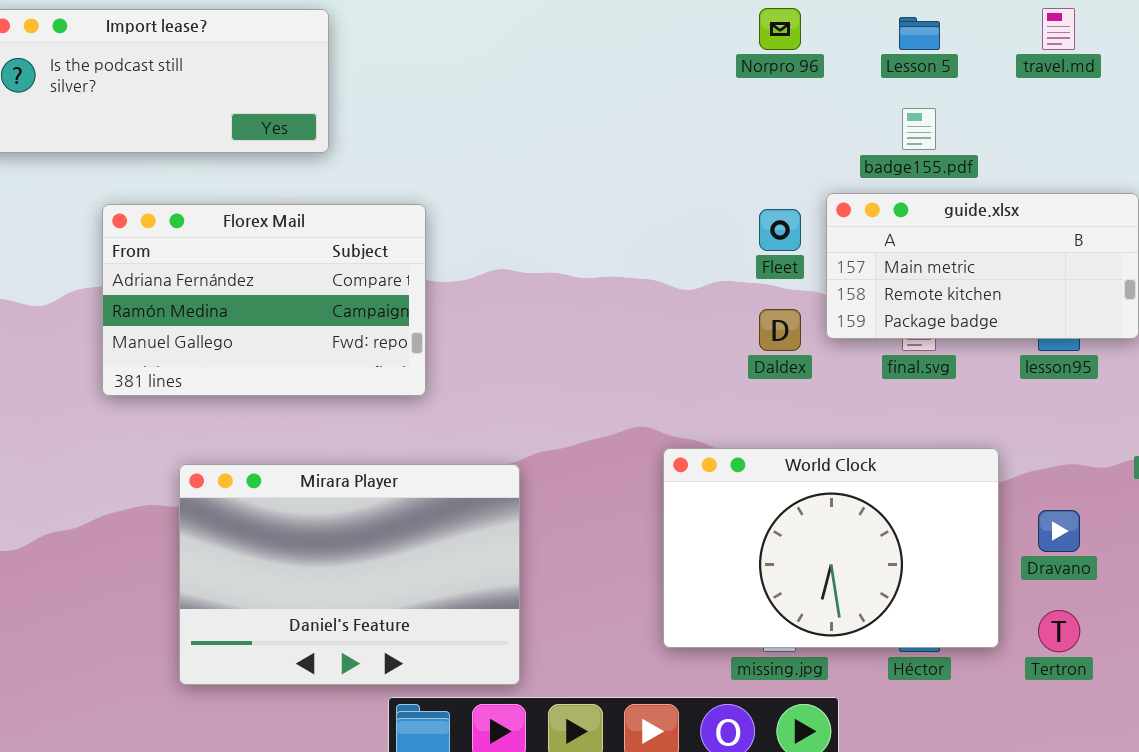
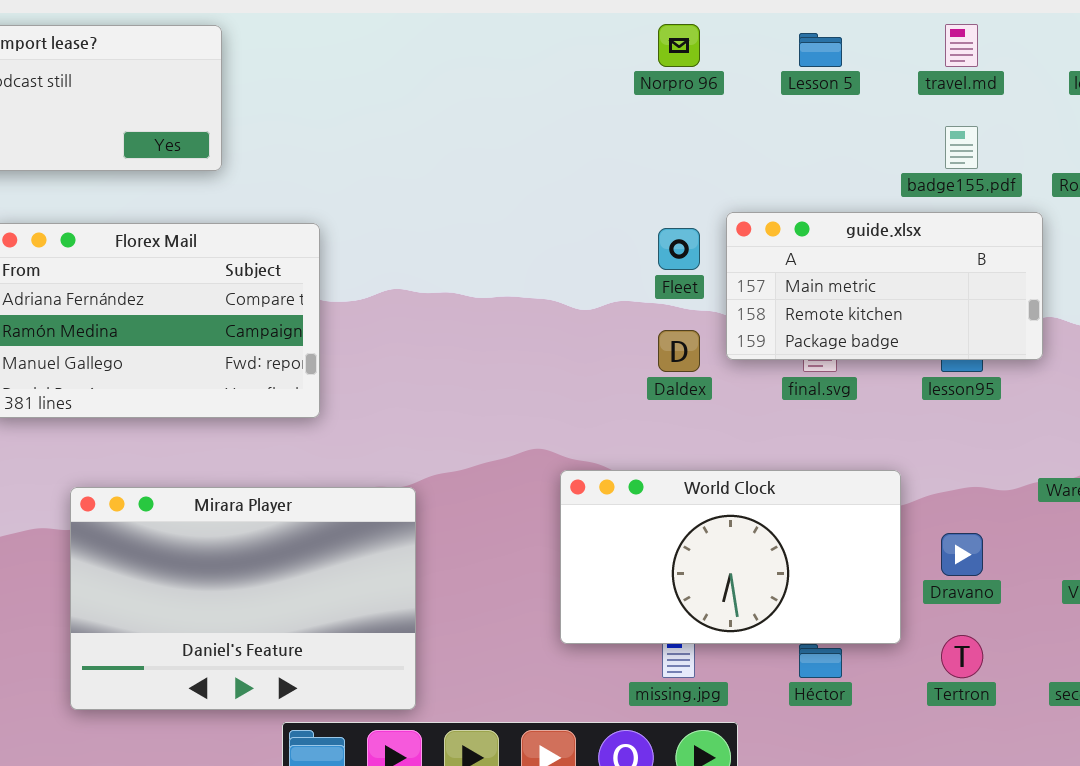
badge155.pdf: [902,108,936,150] -> [945,126,978,169], moved
World Clock: [663,448,999,648] -> [560,470,901,644], resized

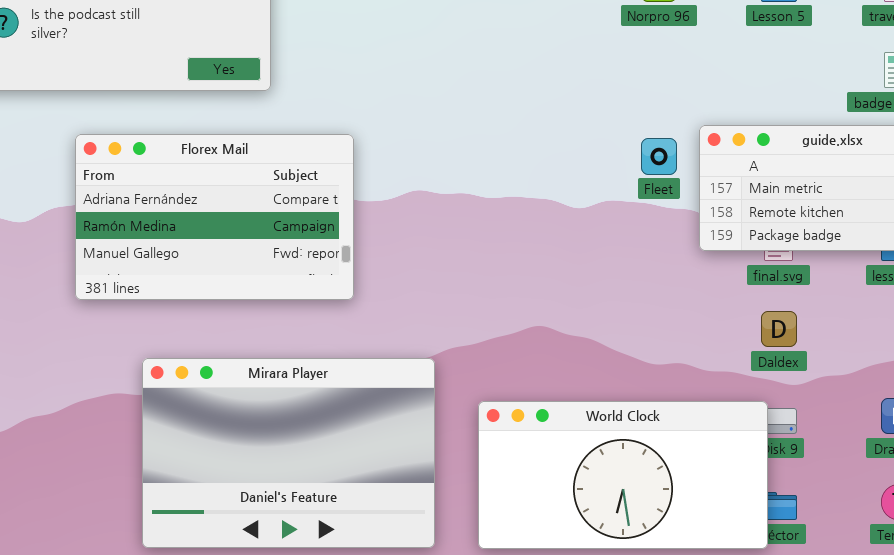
Daldex: [658,330,700,372] -> [761,311,797,347], moved
World Clock: [560,470,901,644] -> [478,401,768,549], moved

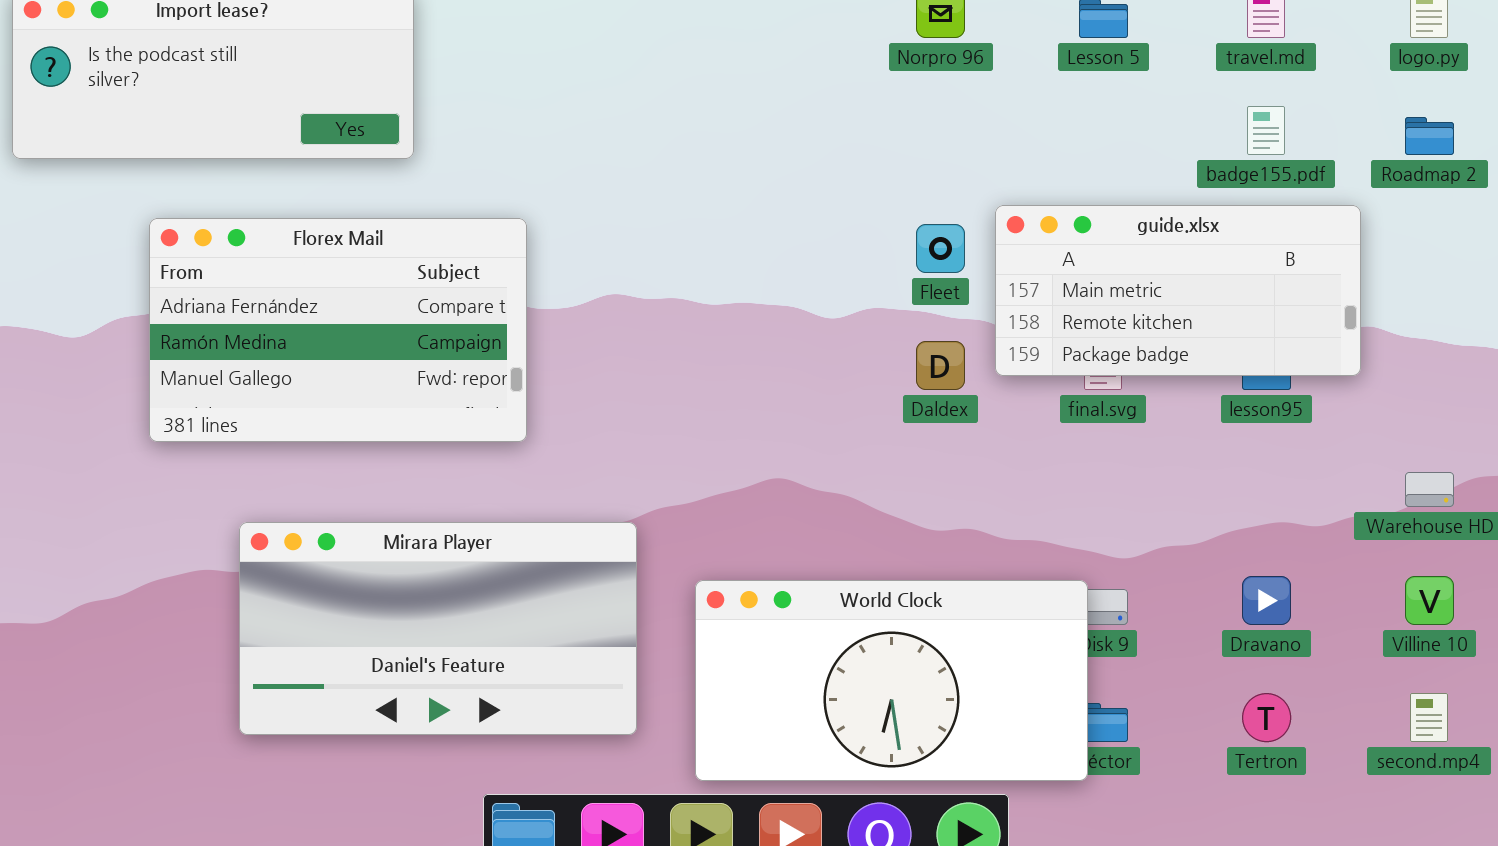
Daldex: [761,311,797,347] -> [916,341,965,390], moved
Mirara Player: [142,358,435,548] -> [239,522,637,735], resized

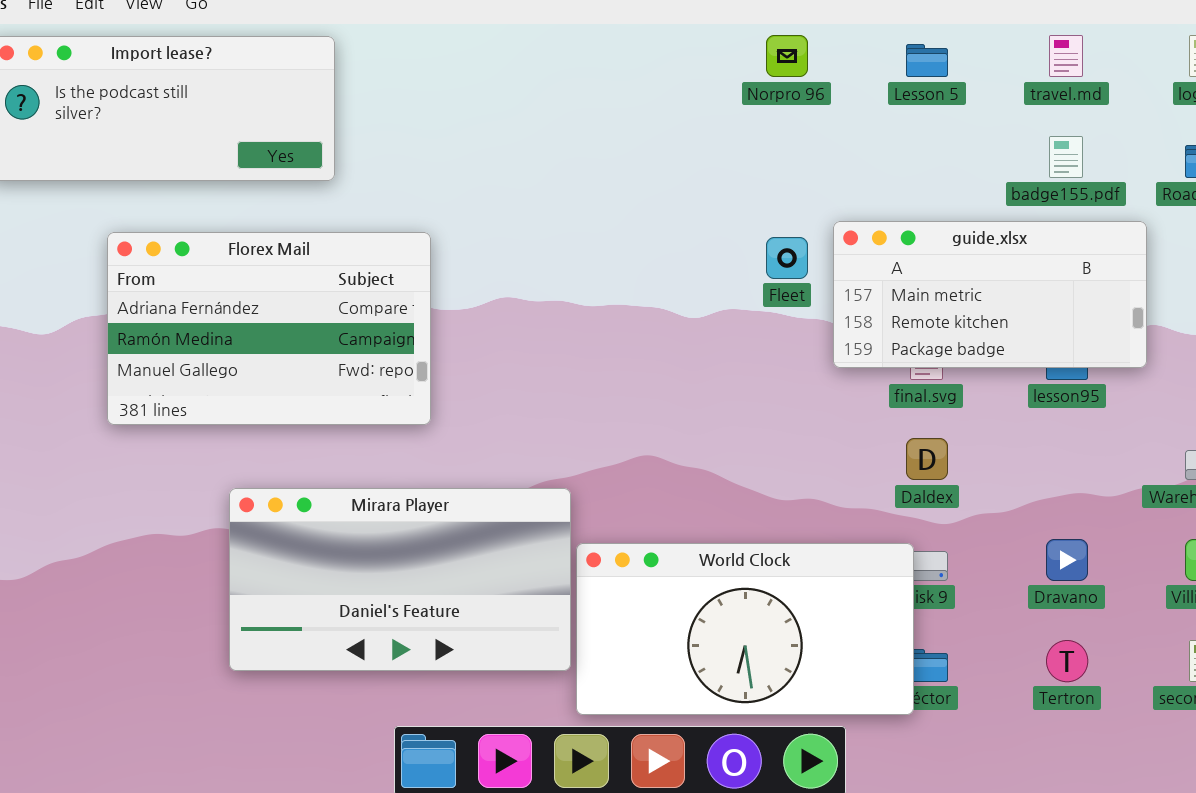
Daldex: [916,341,965,390] -> [906,438,948,480], moved
Mirara Player: [239,522,637,735] -> [229,488,571,671], moved

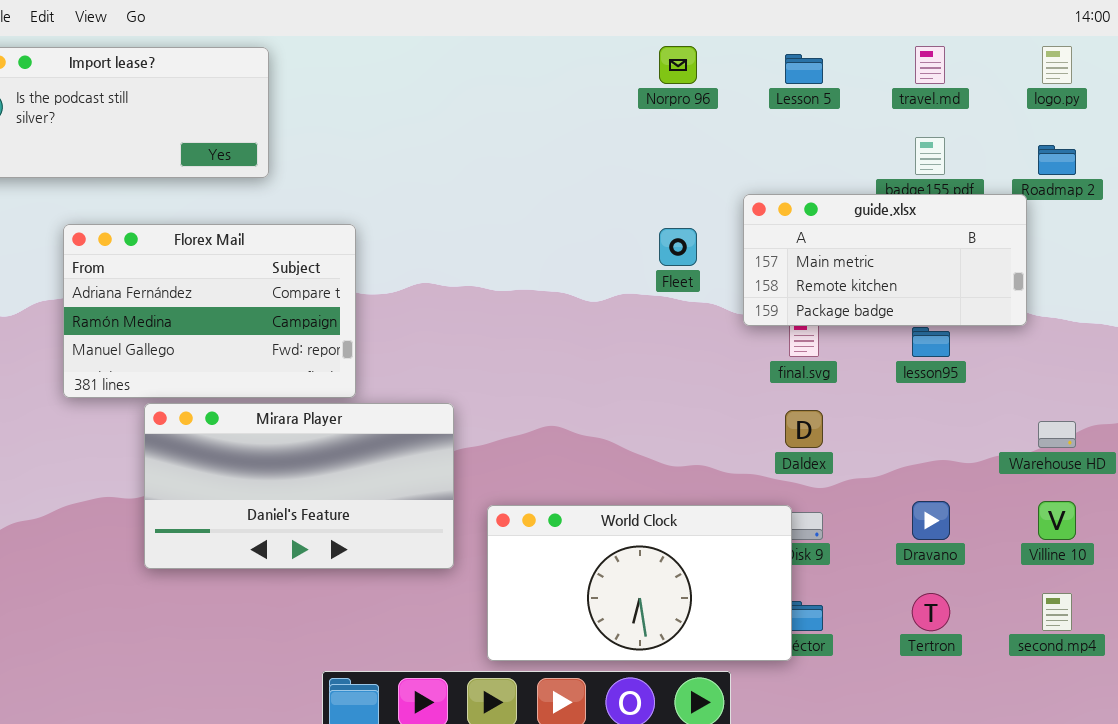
guide.xlsx: [833,221,1147,368] -> [743,194,1027,326], moved
Mirara Player: [229,488,571,671] -> [144,403,454,569], moved

